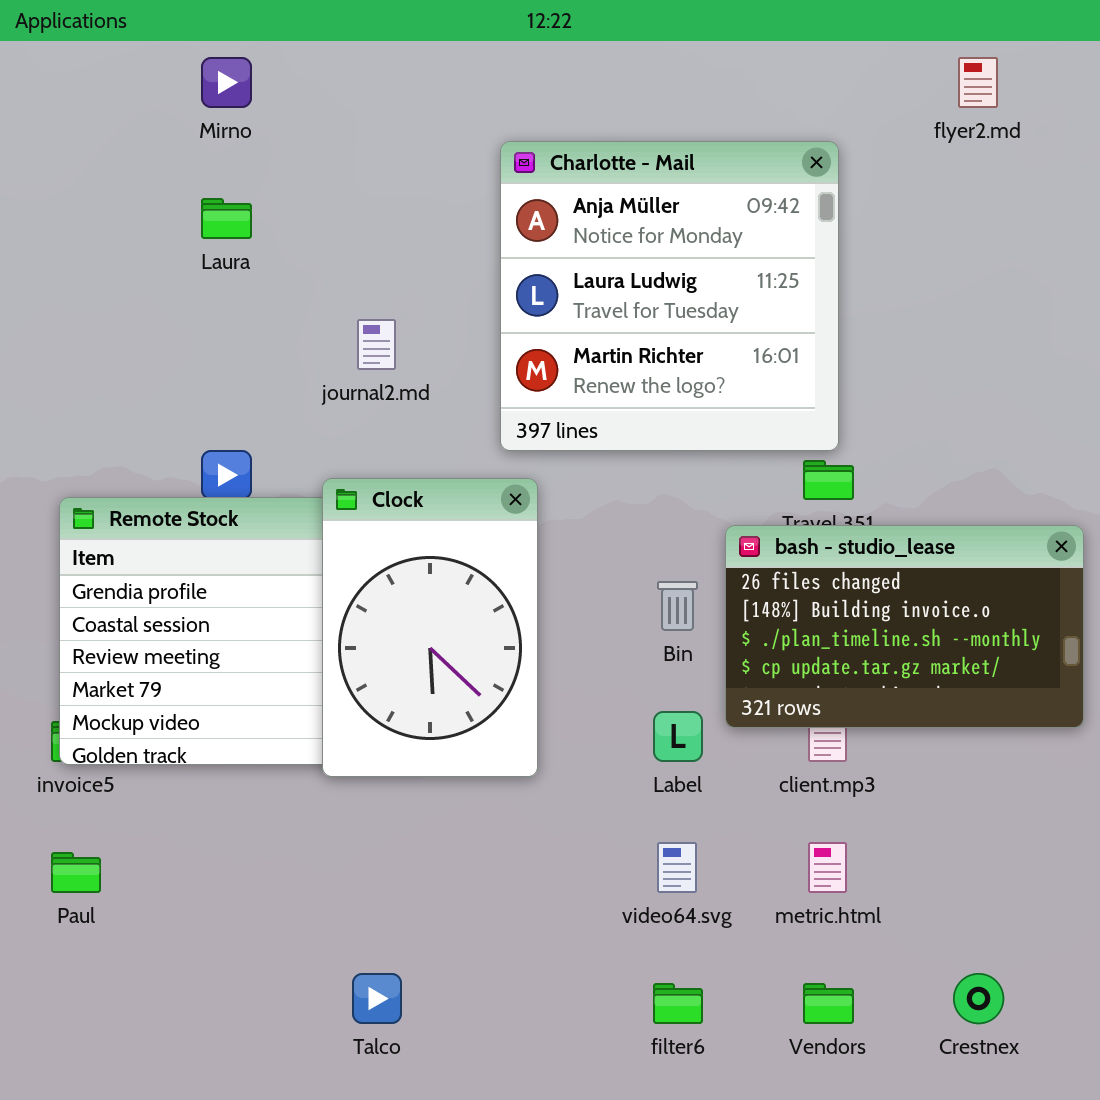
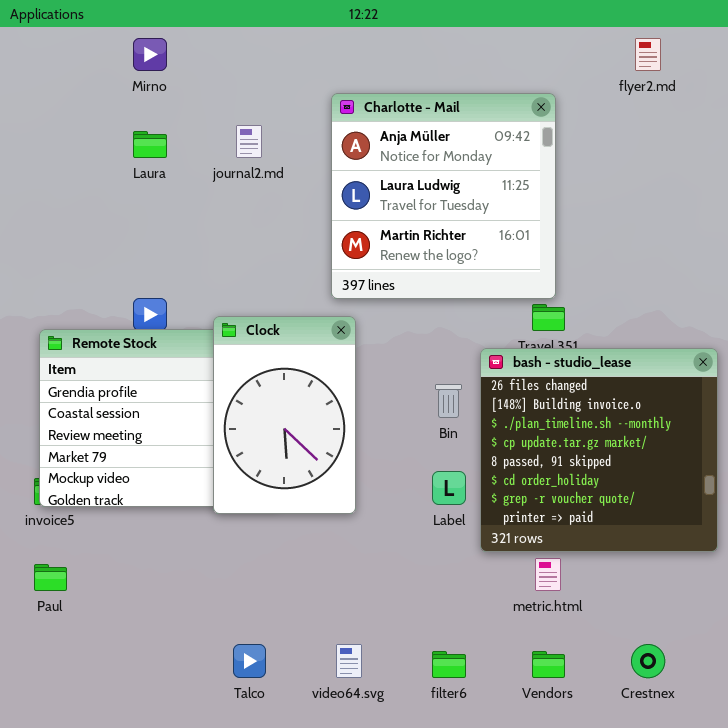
journal2.md: [357,319,396,370] -> [236,125,262,158], moved
bash - studio_lease: [725,525,1084,728] -> [480,348,718,552], resized
video64.svg: [657,842,697,893] -> [336,644,362,678], moved

